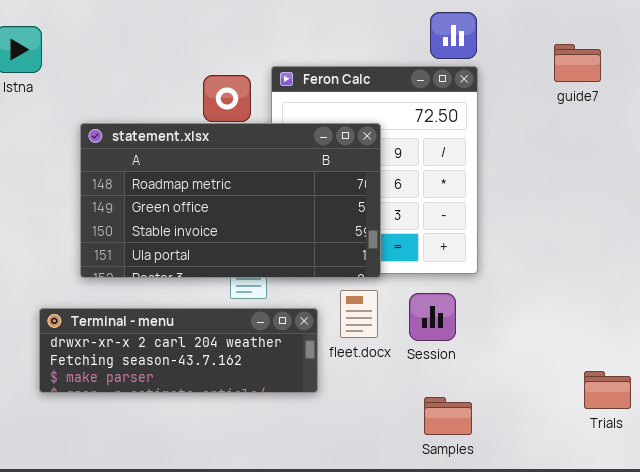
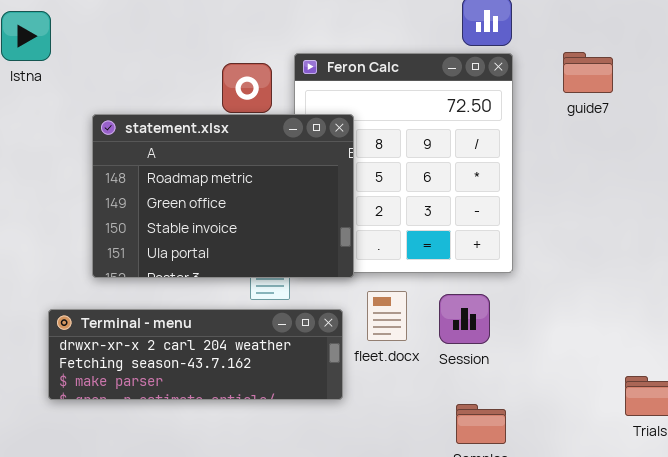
guide7: [554,44,601,82] -> [563,52,613,93], moved
statement.xlsx: [80,123,381,278] -> [92,114,354,278], resized

